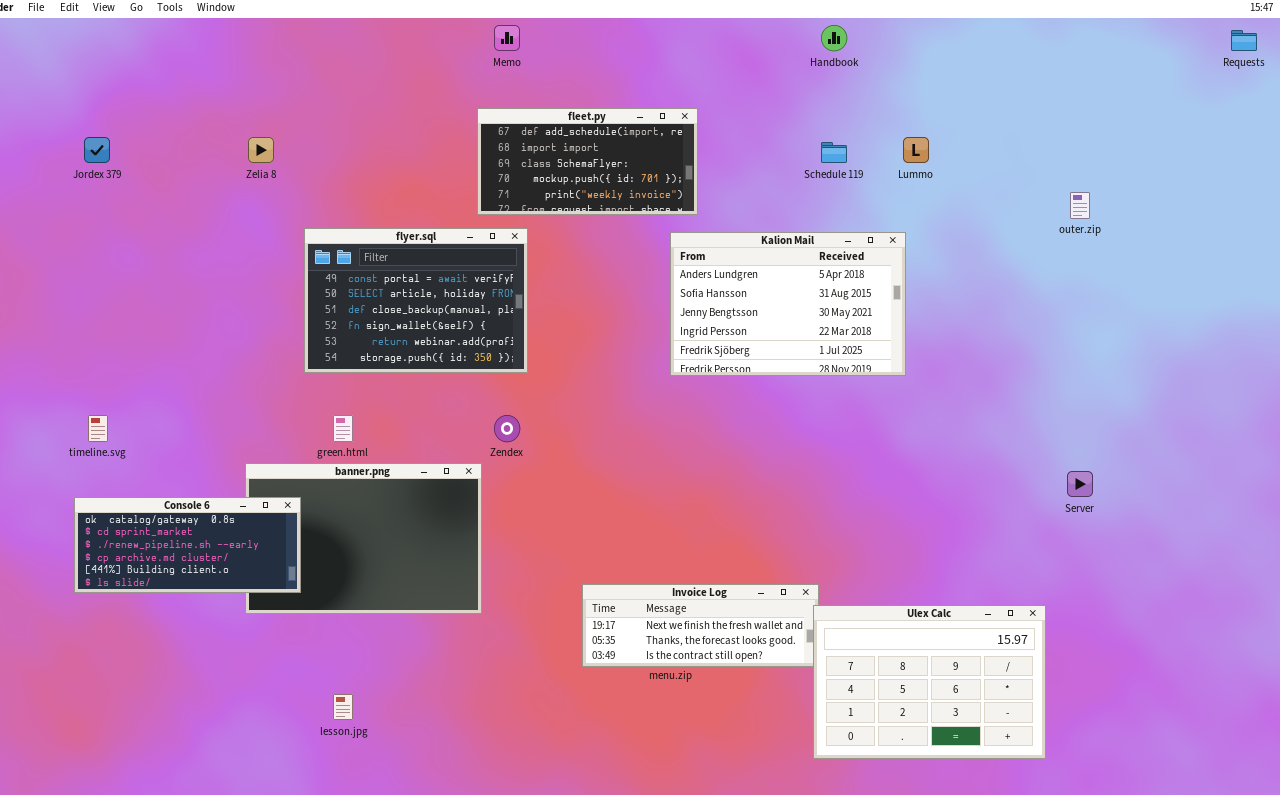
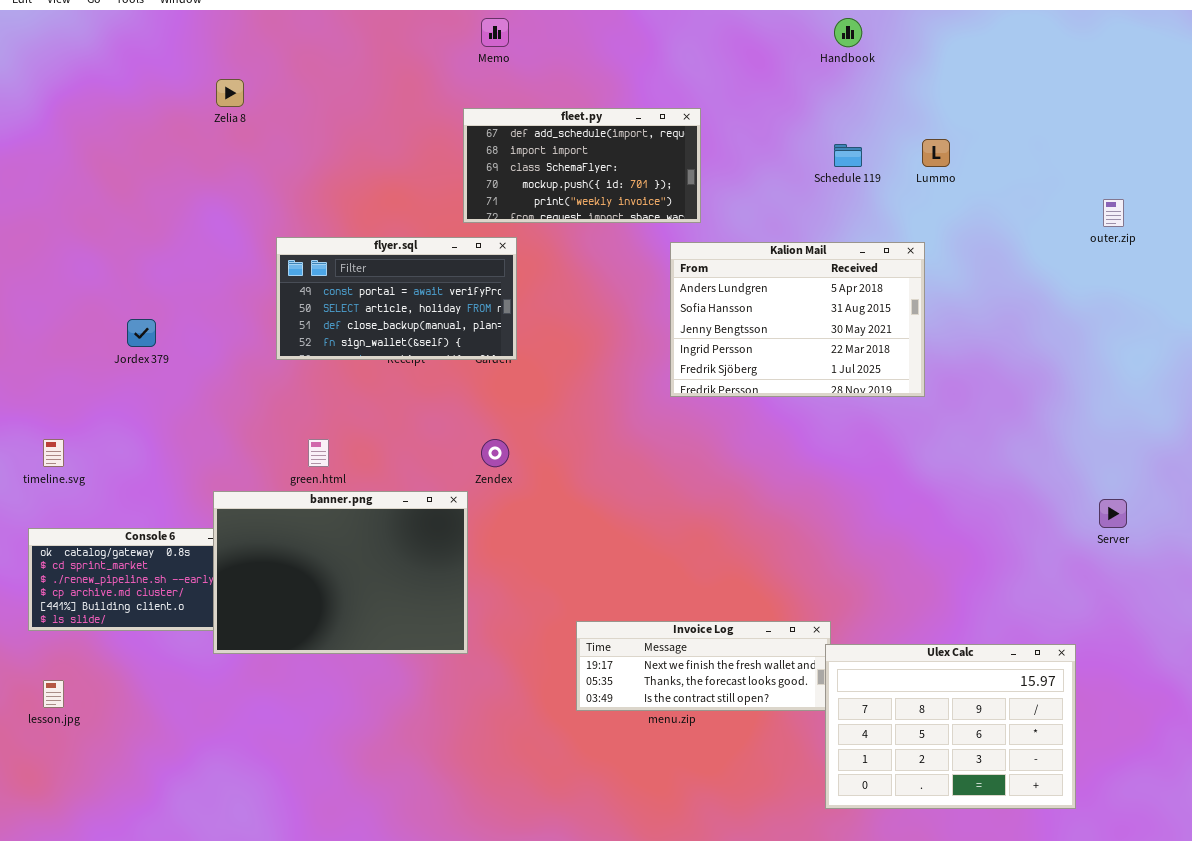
Jordex 379: [84,137,110,163] -> [127,319,156,347], moved
Zelia 8: [248,137,274,163] -> [216,79,244,107], moved
flyer.sql: [304,228,528,373] -> [276,237,517,360], resized
banner.png: [245,463,482,614] -> [213,491,468,654], raised
lesson.jpg: [333,694,353,720] -> [43,680,64,708], moved

